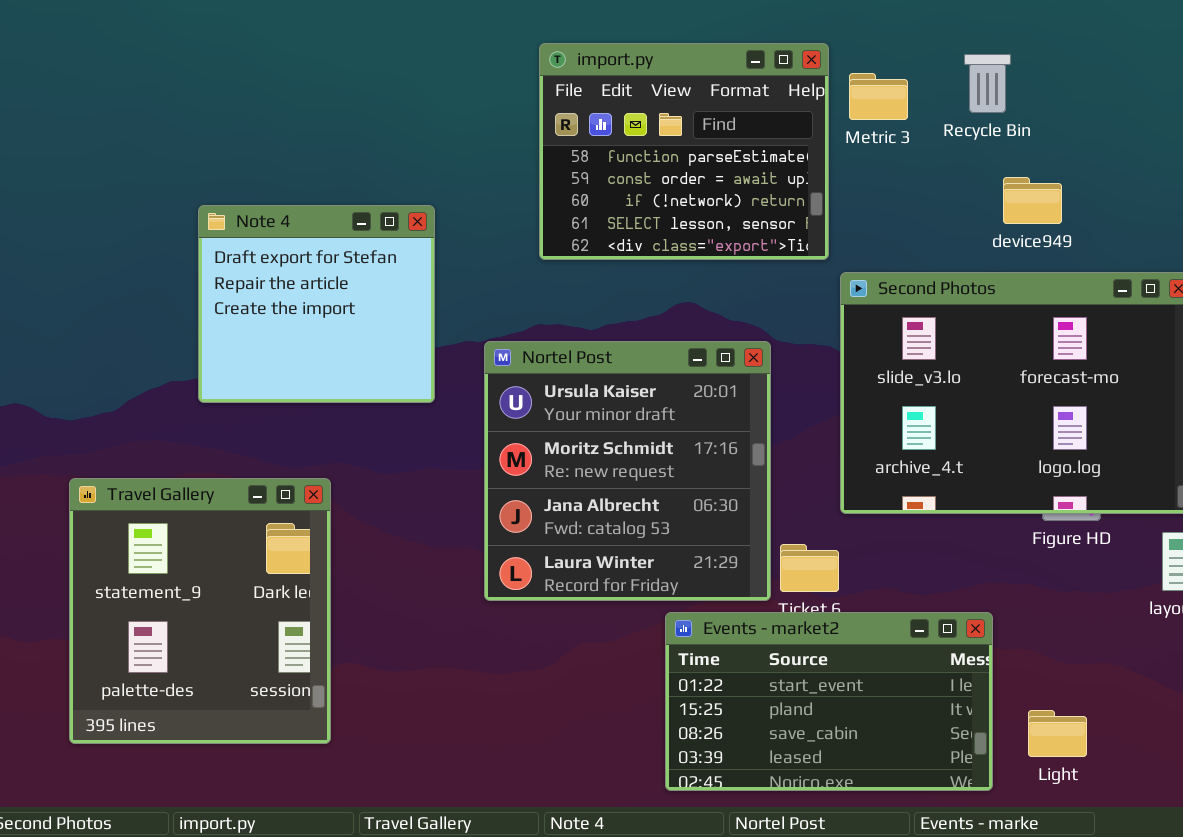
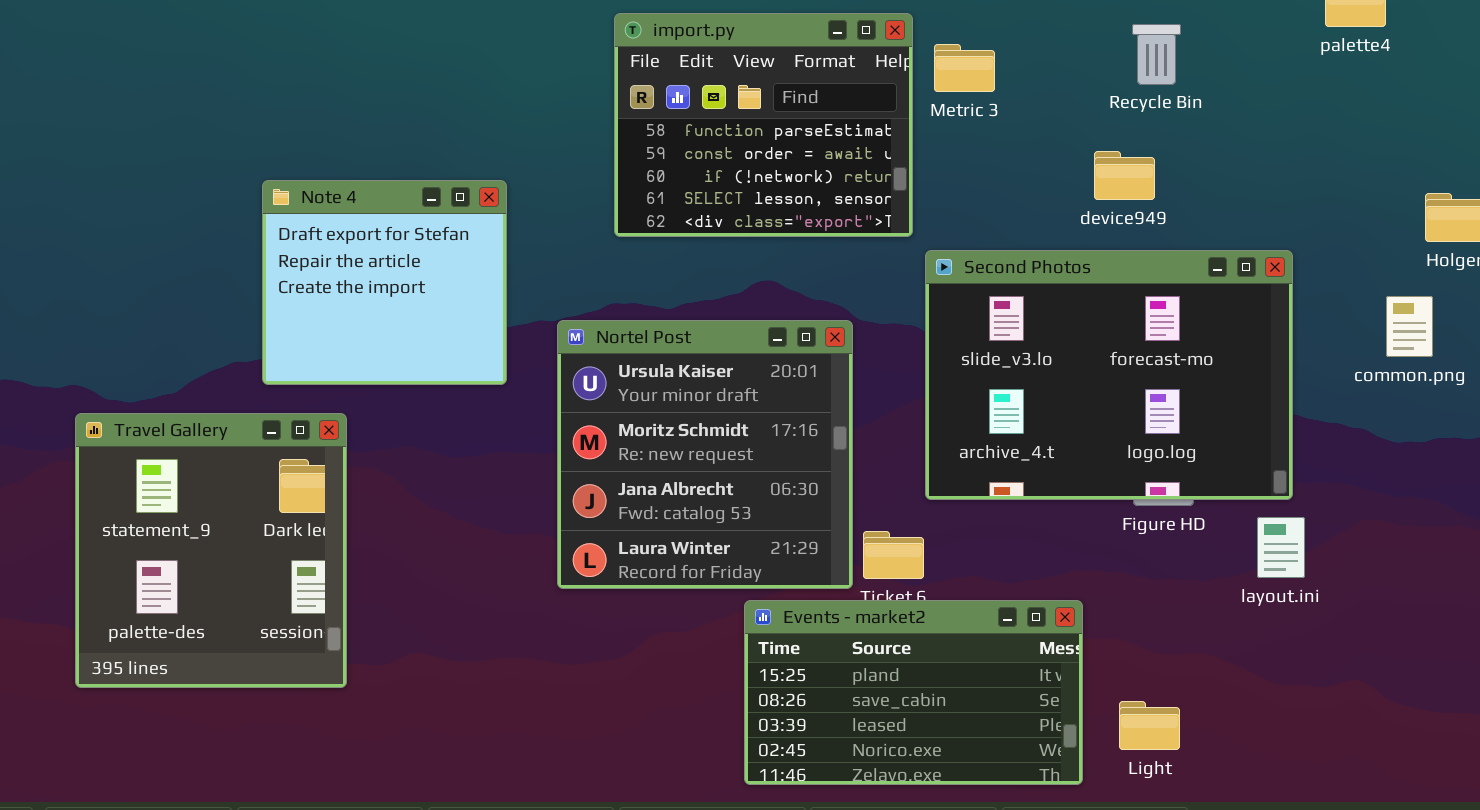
Recycle Bin: [964,54,1011,113] -> [1132,24,1181,85], moved
Travel Gallery: [69,478,331,744] -> [75,413,347,688], moved
Events - market2: [665,612,993,791] -> [744,600,1083,785], scrolled down 1 row

